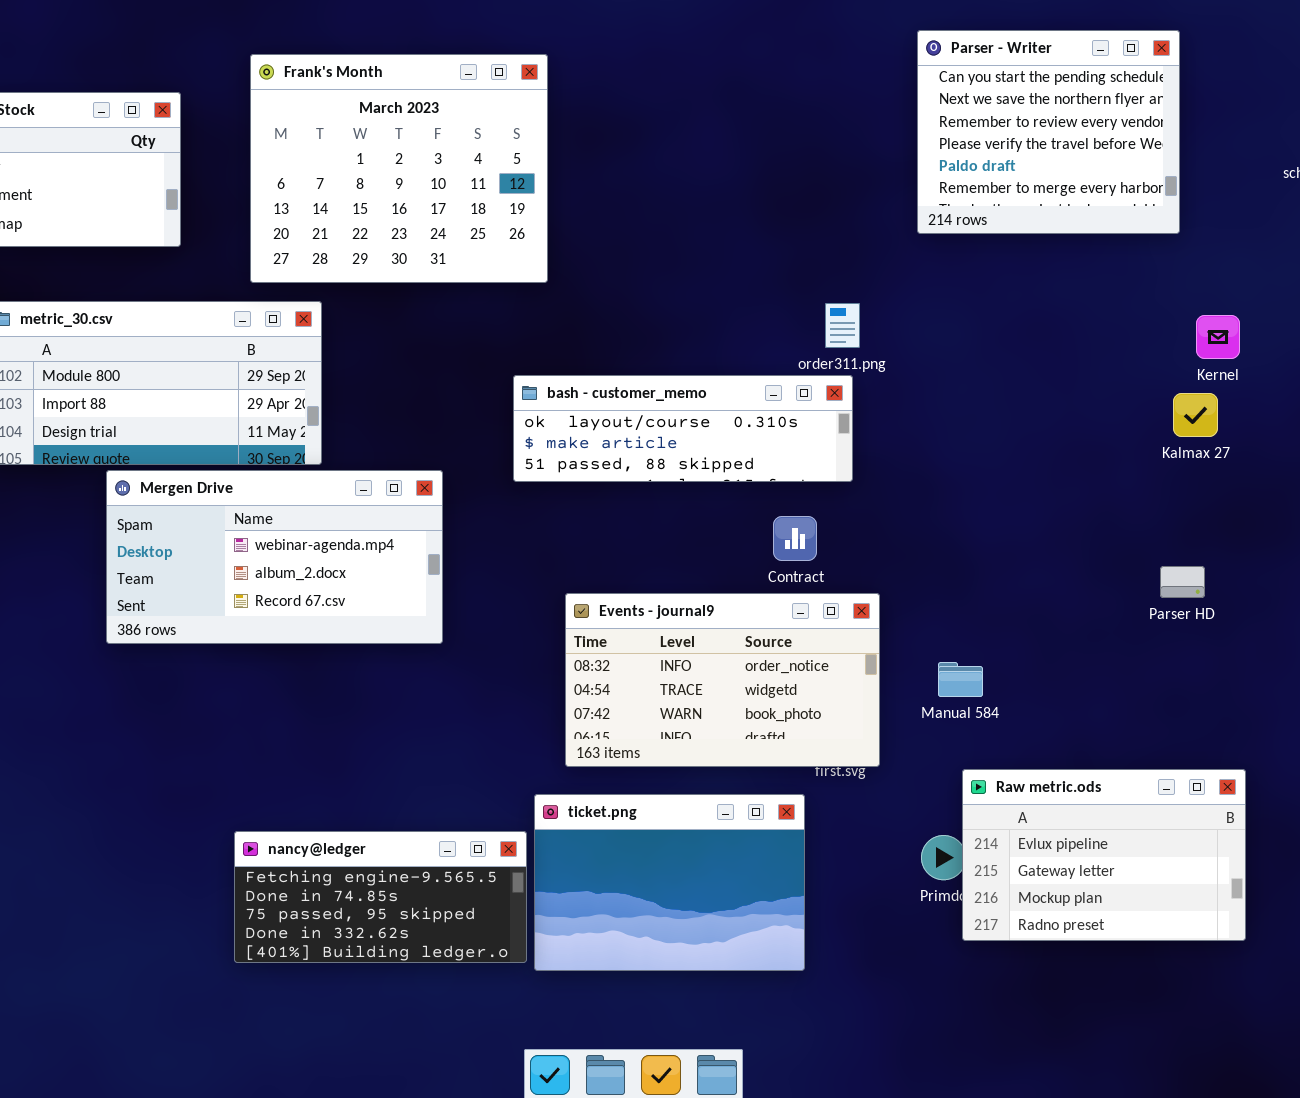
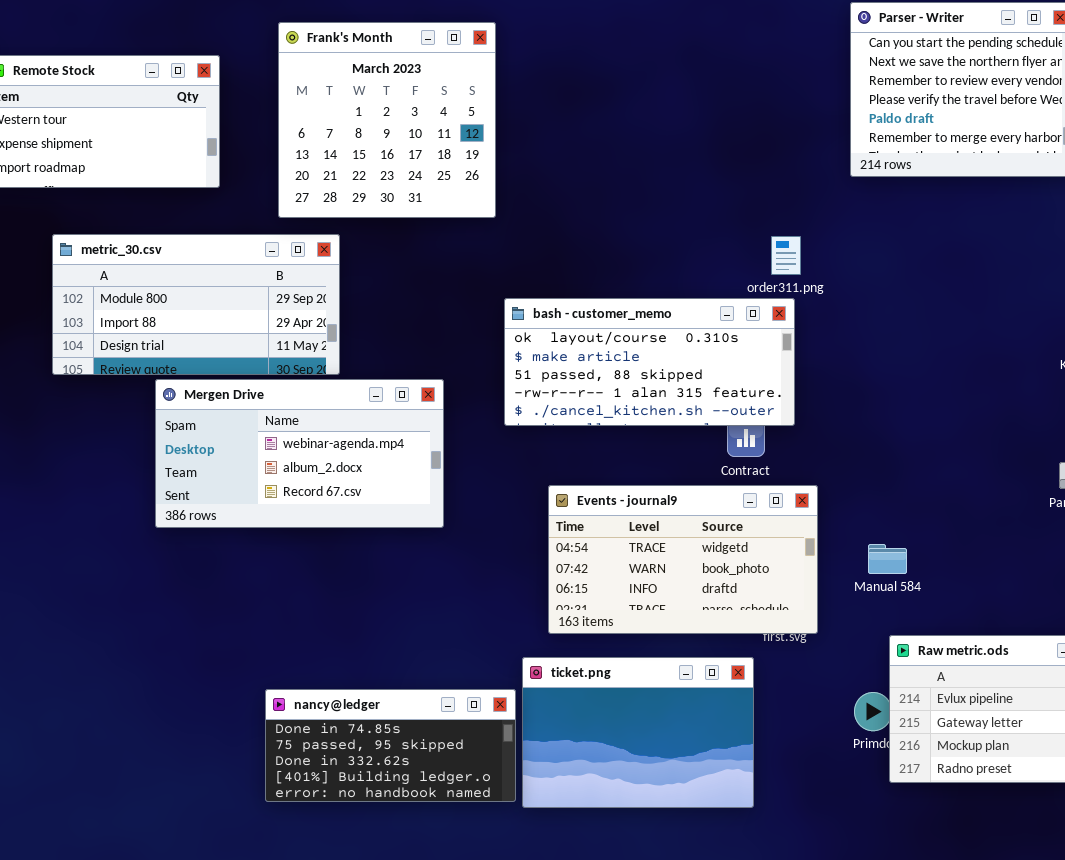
Frank's Month: [250,54,548,283] -> [278,22,496,218], resized
bash - customer_memo: [513,375,853,482] -> [504,298,795,426], resized
Events - journal9: [565,593,880,767] -> [548,485,818,634], scrolled down 1 row
nancy@ledger: [234,831,527,963] -> [265,689,516,802], scrolled down 1 row

